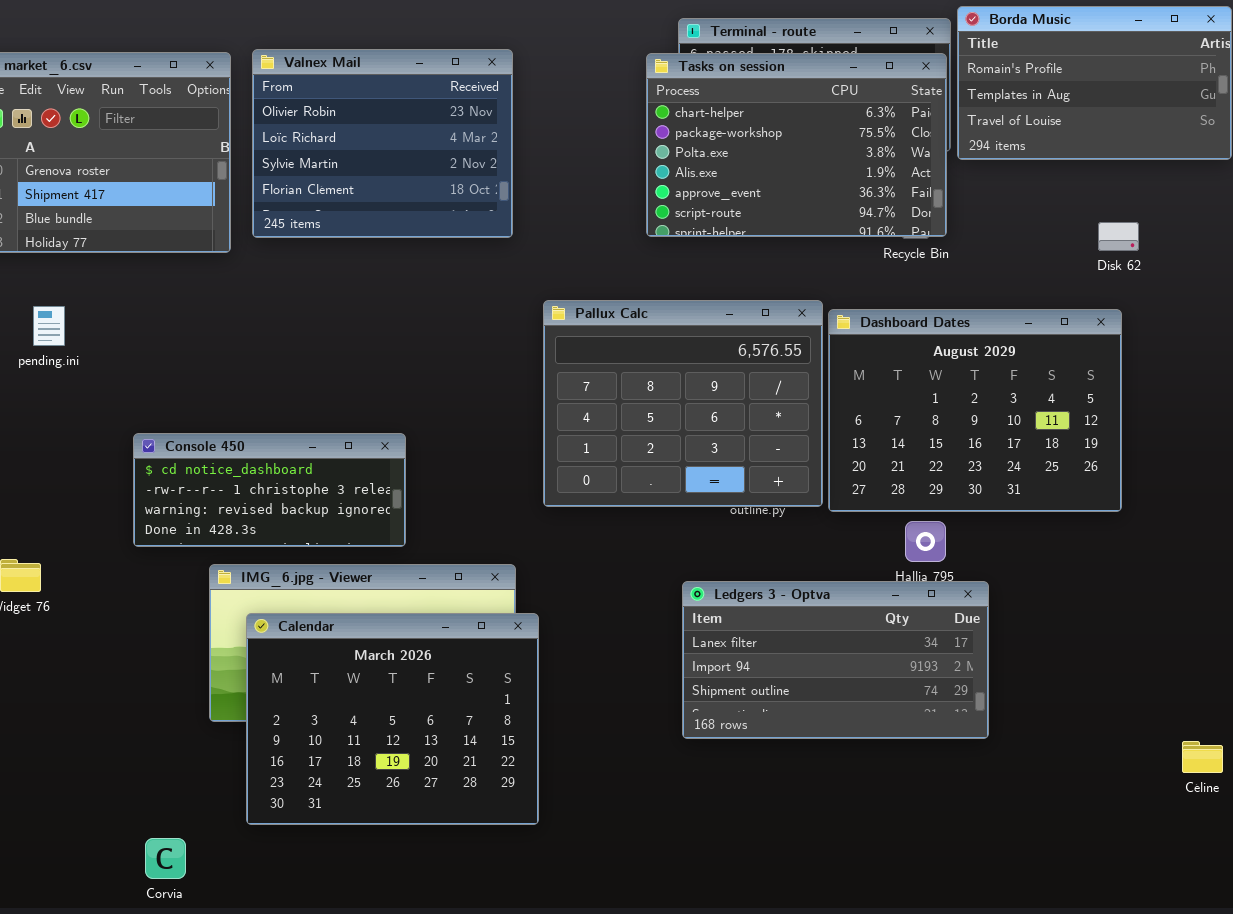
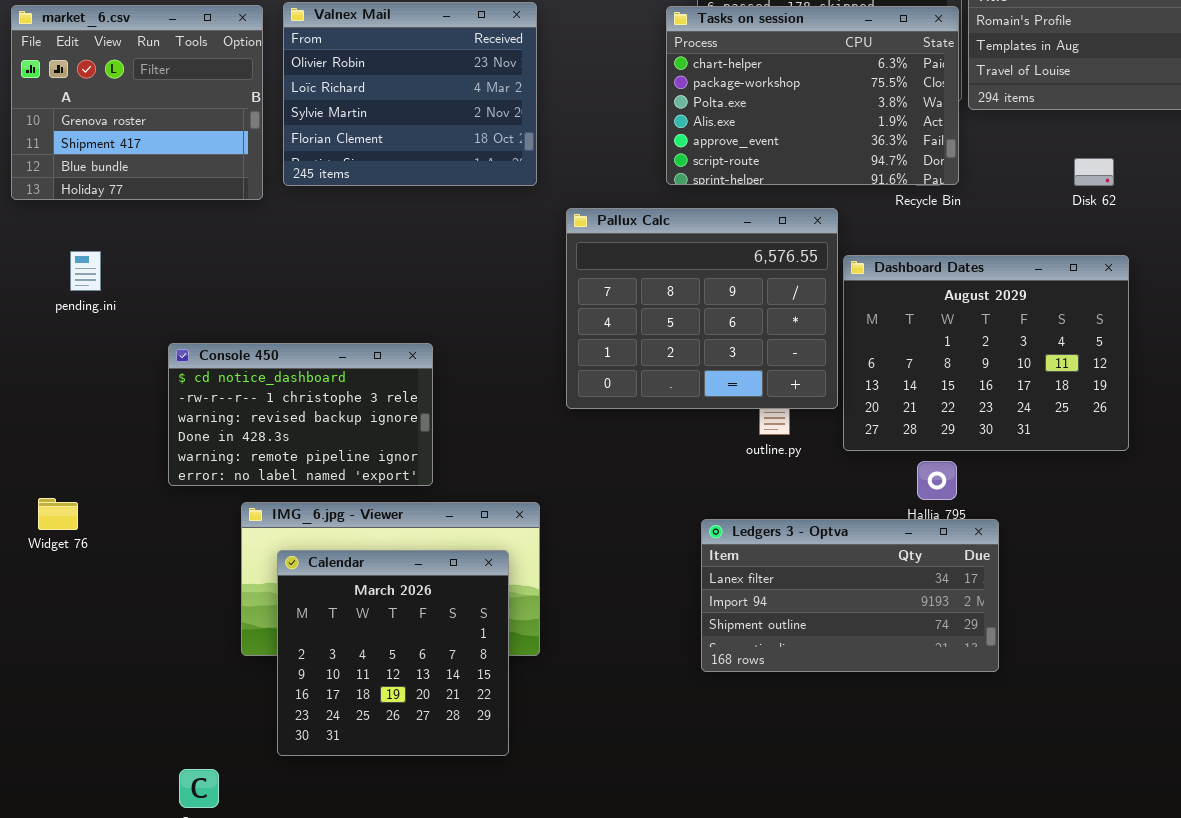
Disk 62: [1098,222,1139,251] -> [1074,158,1114,186], moved
Pallux Calc: [543,300,823,507] -> [566,208,838,409], moved
Console 450: [133,433,406,547] -> [168,343,433,486], resized
Calendar: [246,613,539,825] -> [277,550,509,756], resized

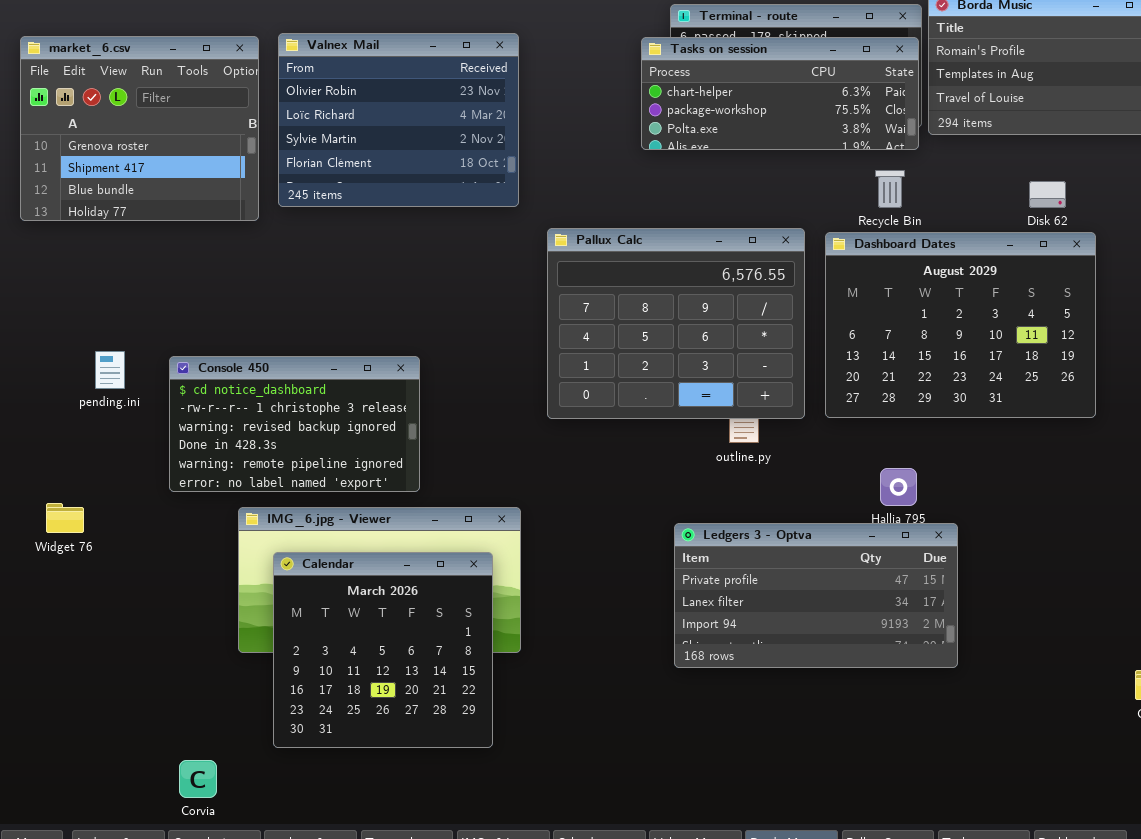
Tasks on session: [666,6,959,185] -> [641,37,919,150], resized
pending.ini: [70,251,101,291] -> [95,351,125,389], moved
Dashboard Dates: [843,255,1129,451] -> [825,232,1096,418], moved
Ledgers 3 - Optva: [701,519,999,672] -> [674,523,958,668], scrolled up 1 row

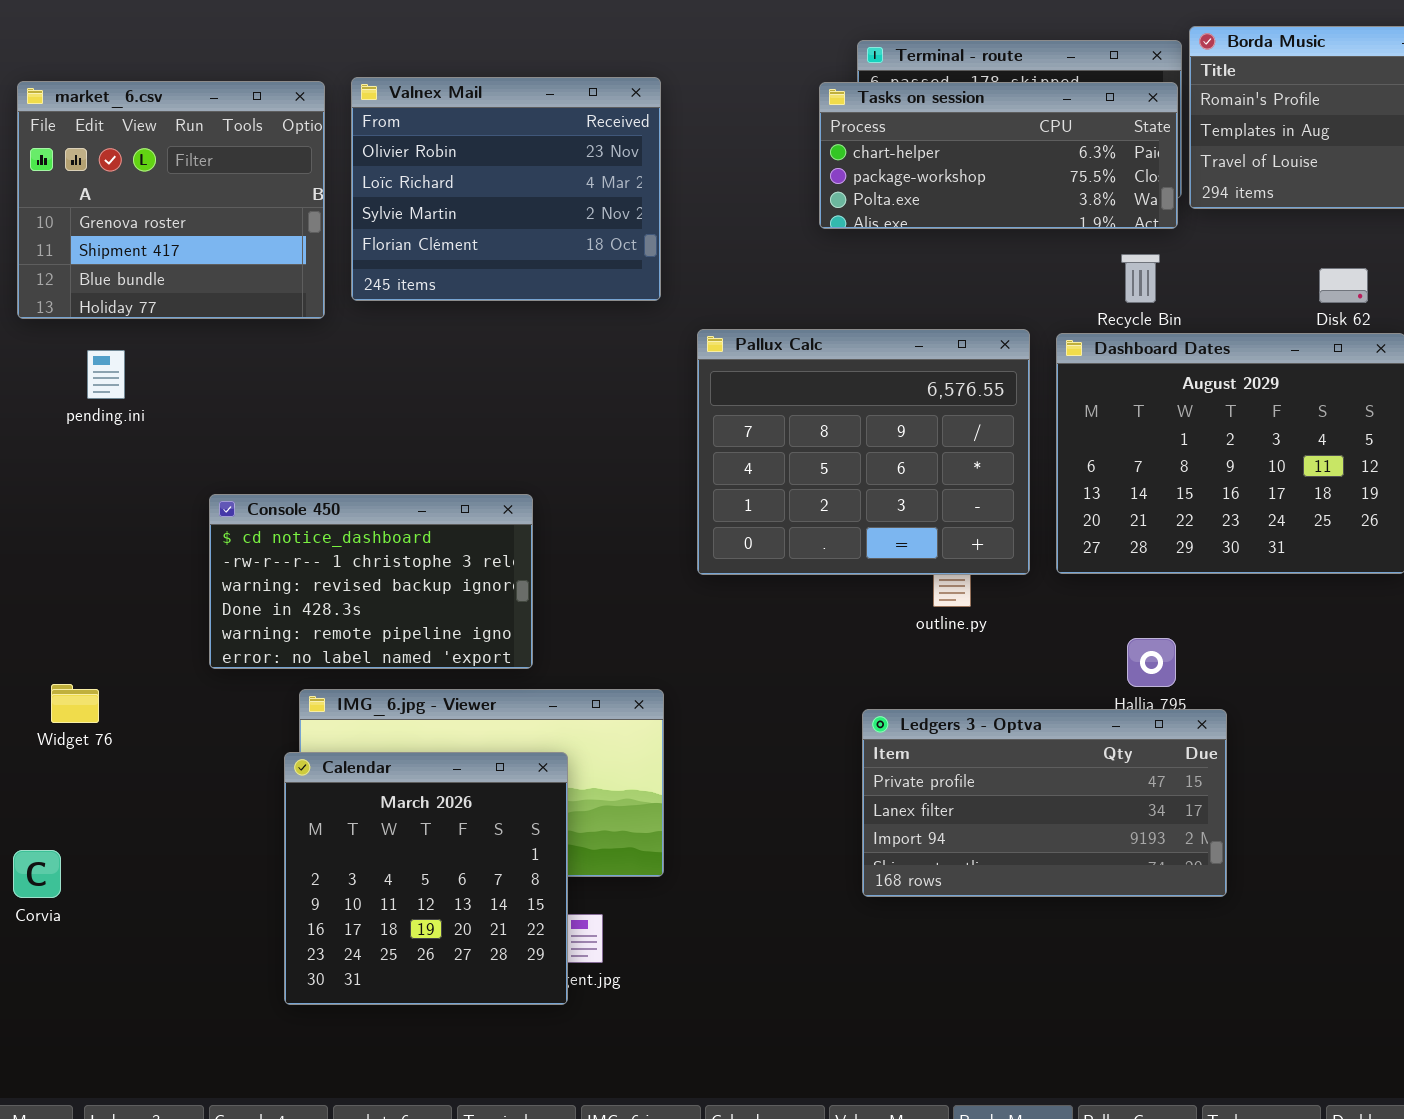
pending.ini: [95,351,125,389] -> [87,350,125,399], moved
Calendar: [273,552,493,748] -> [284,752,568,1005], moved
Corvia: [179,760,217,798] -> [13,850,61,898], moved

